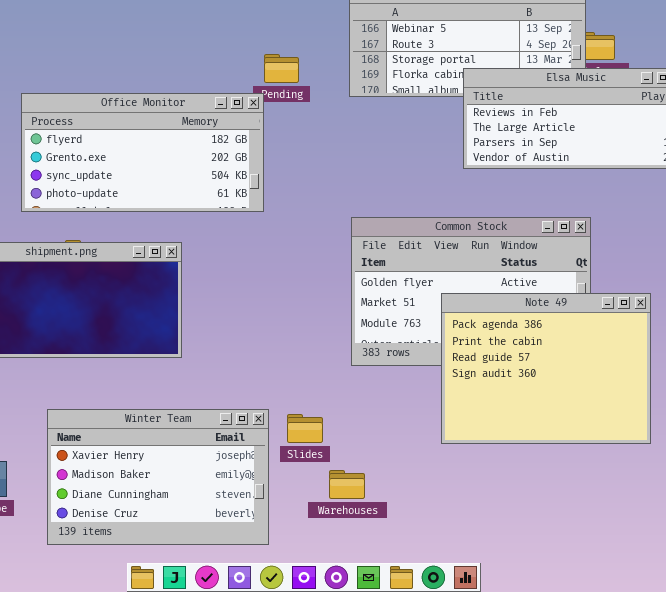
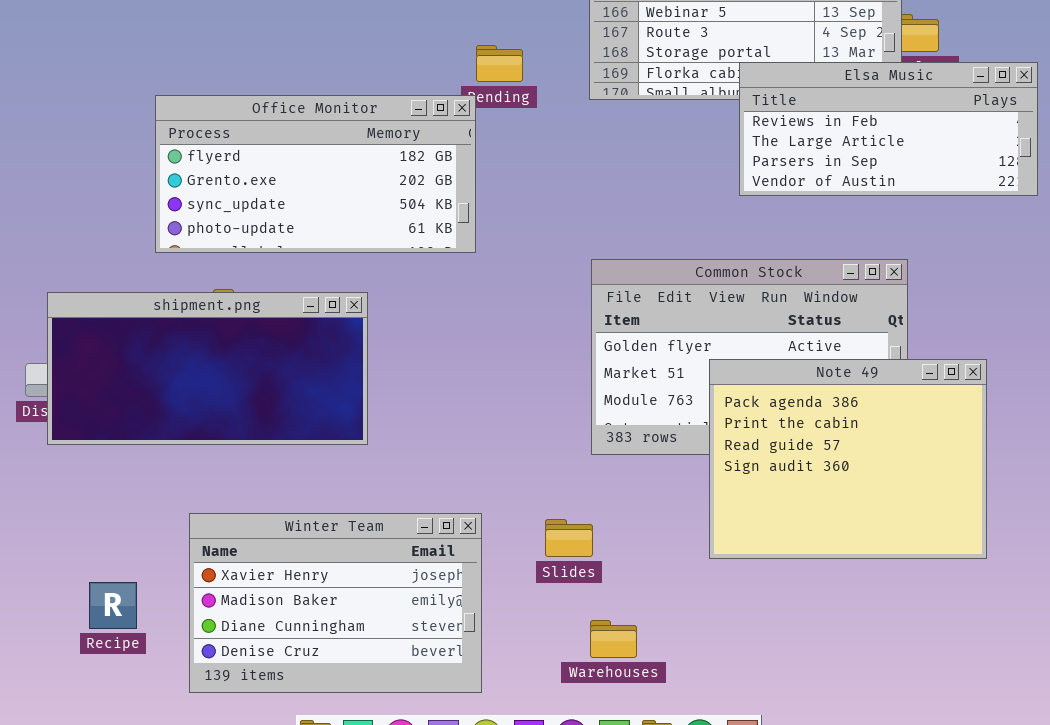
Slides: [287,414,323,443] -> [545,519,593,557], moved
Warehouses: [329,470,365,499] -> [590,620,637,658], moved

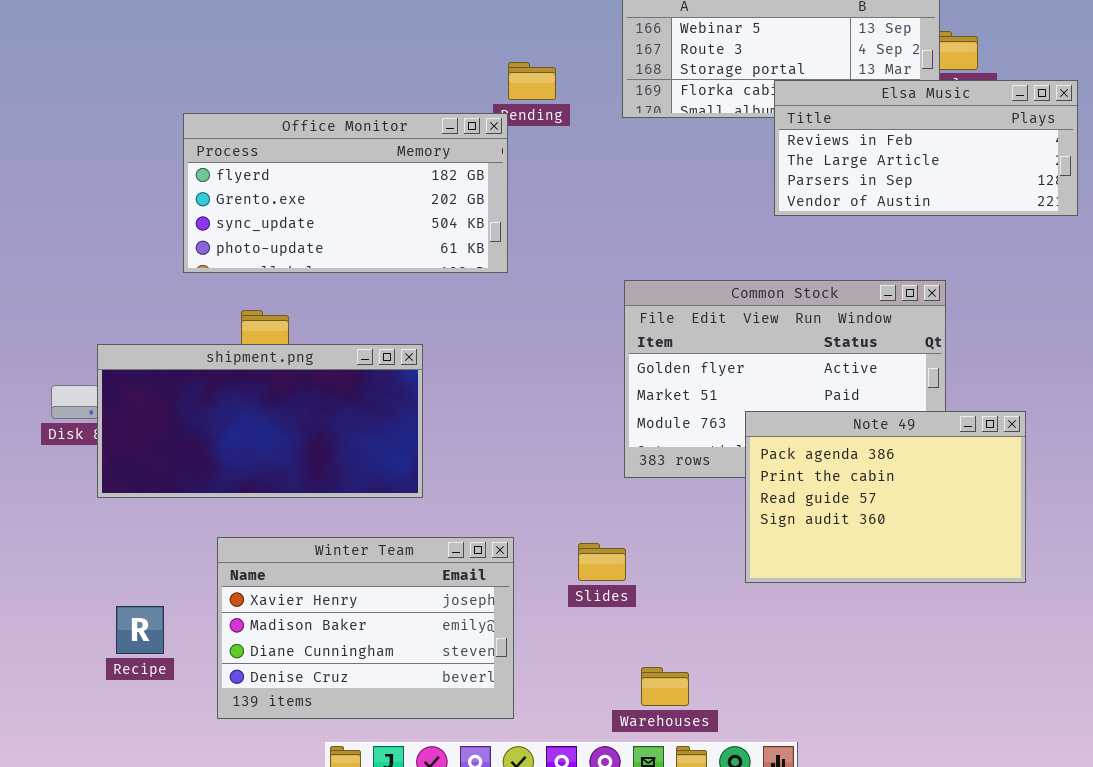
shipment.png: [47,292,368,445] -> [97,344,423,498], moved
Note 49: [709,359,987,559] -> [745,411,1026,583], resized
Warehouses: [590,620,637,658] -> [641,667,689,706], moved

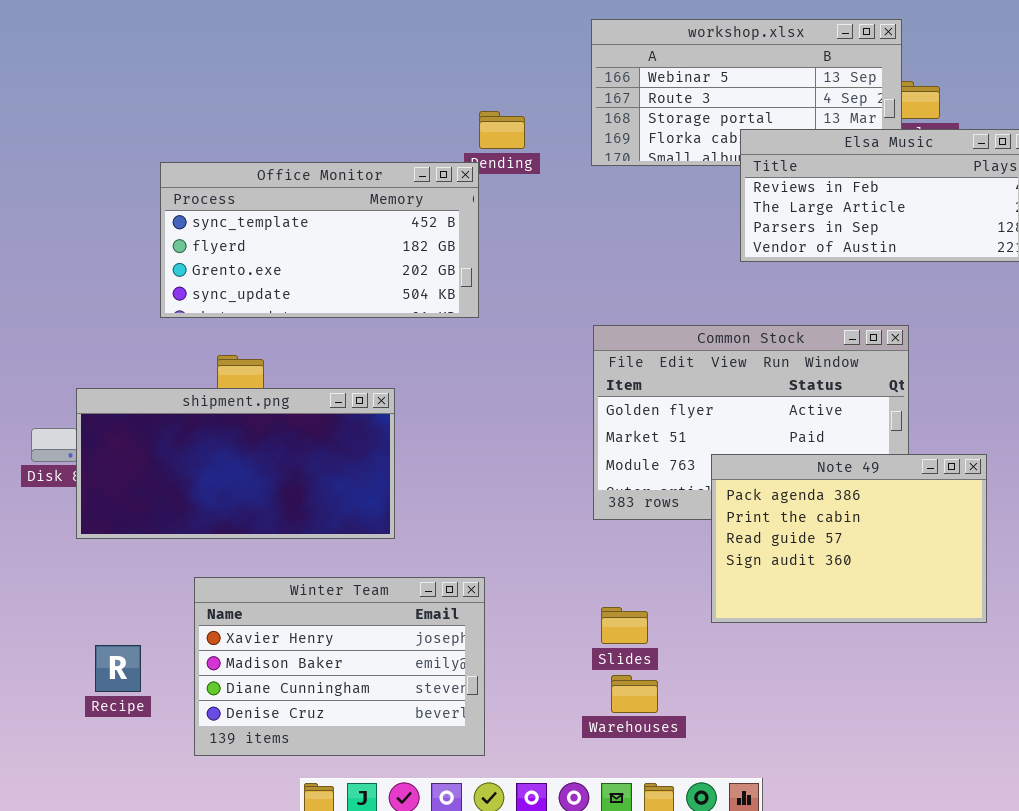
Office Monitor: [183,113,508,273] -> [160,162,479,318], scrolled up 1 row
Slides: [578,543,626,581] -> [601,607,648,644], moved
Warehouses: [641,667,689,706] -> [611,675,658,713], moved

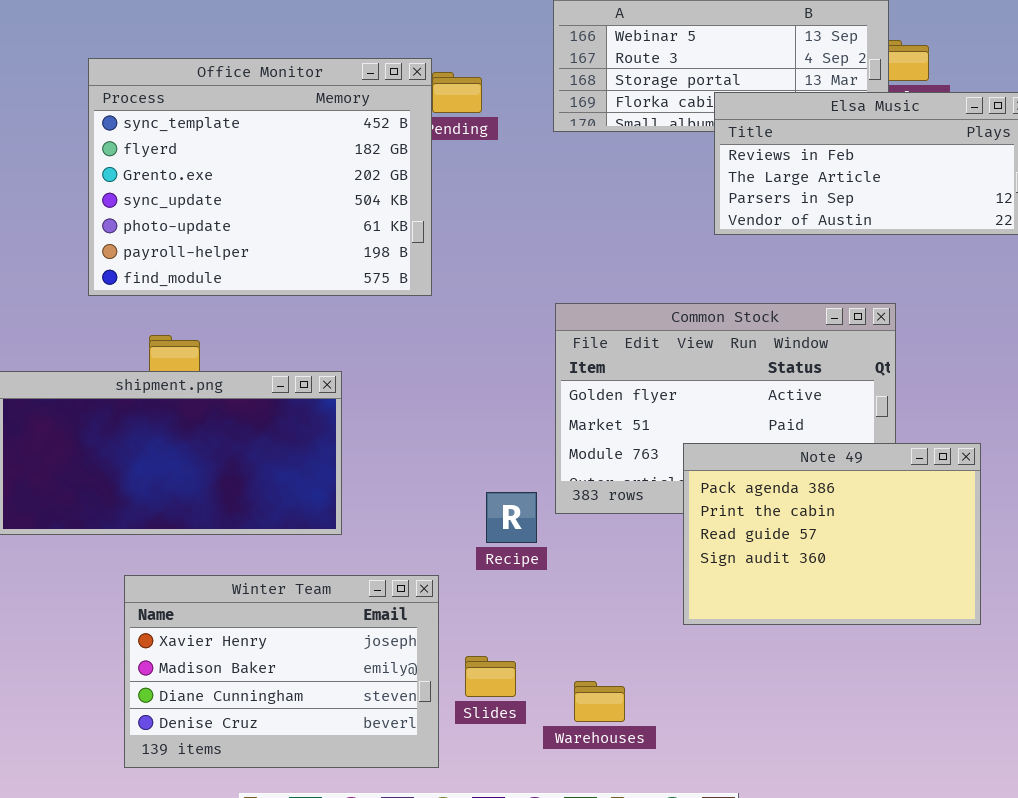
Office Monitor: [160,162,479,318] -> [88,58,432,296], resized
Slides: [601,607,648,644] -> [465,656,516,697], moved
Recipe: [95,645,141,692] -> [486,492,537,543], moved

